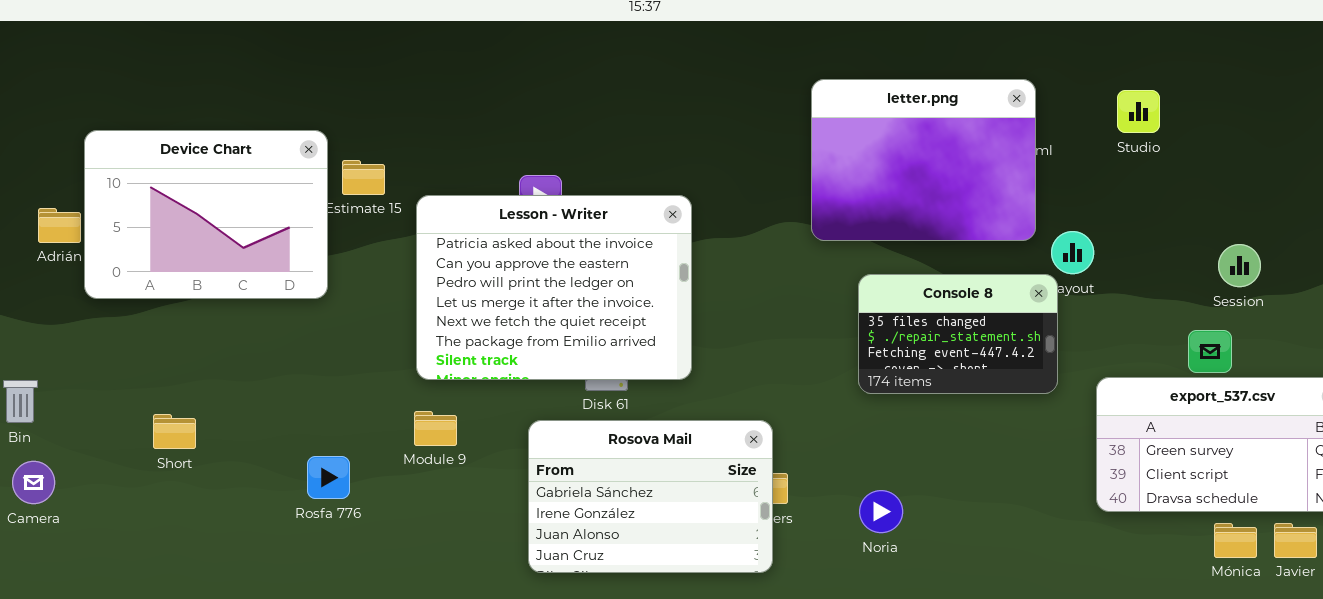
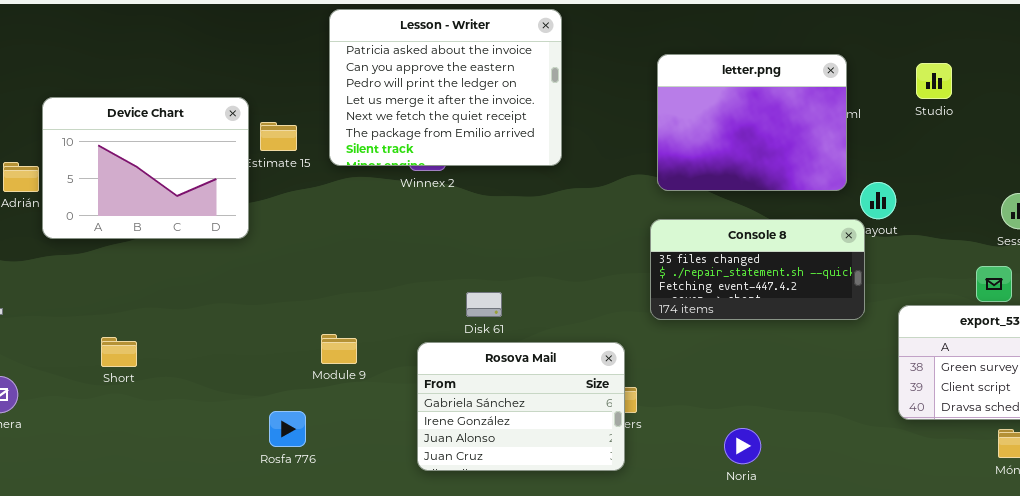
Lesson - Writer: [416,195,692,380] -> [329,9,562,166], moved
Console 8: [858,274,1058,394] -> [650,219,865,320], resized
Rosfa 776: [307,456,350,499] -> [269,411,306,447], moved
Noria: [859,490,903,533] -> [724,428,761,464], moved

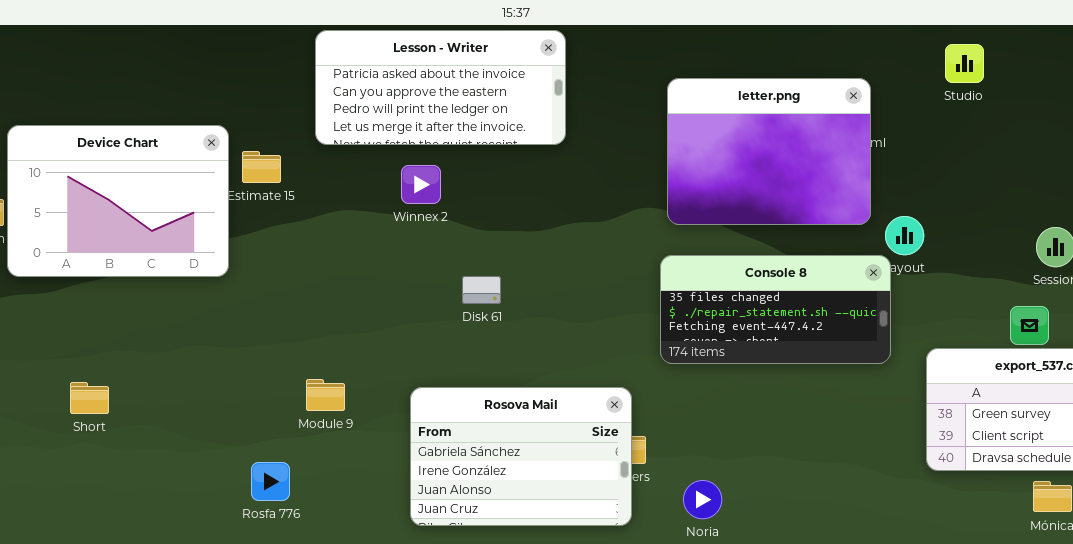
Lesson - Writer: [329,9,562,166] -> [315,30,566,145], resized
Studio: [916,63,952,99] -> [945,44,984,83], moved
Disk 61: [466,292,502,317] -> [462,276,501,304], moved
Noria: [724,428,761,464] -> [683,480,722,519], moved

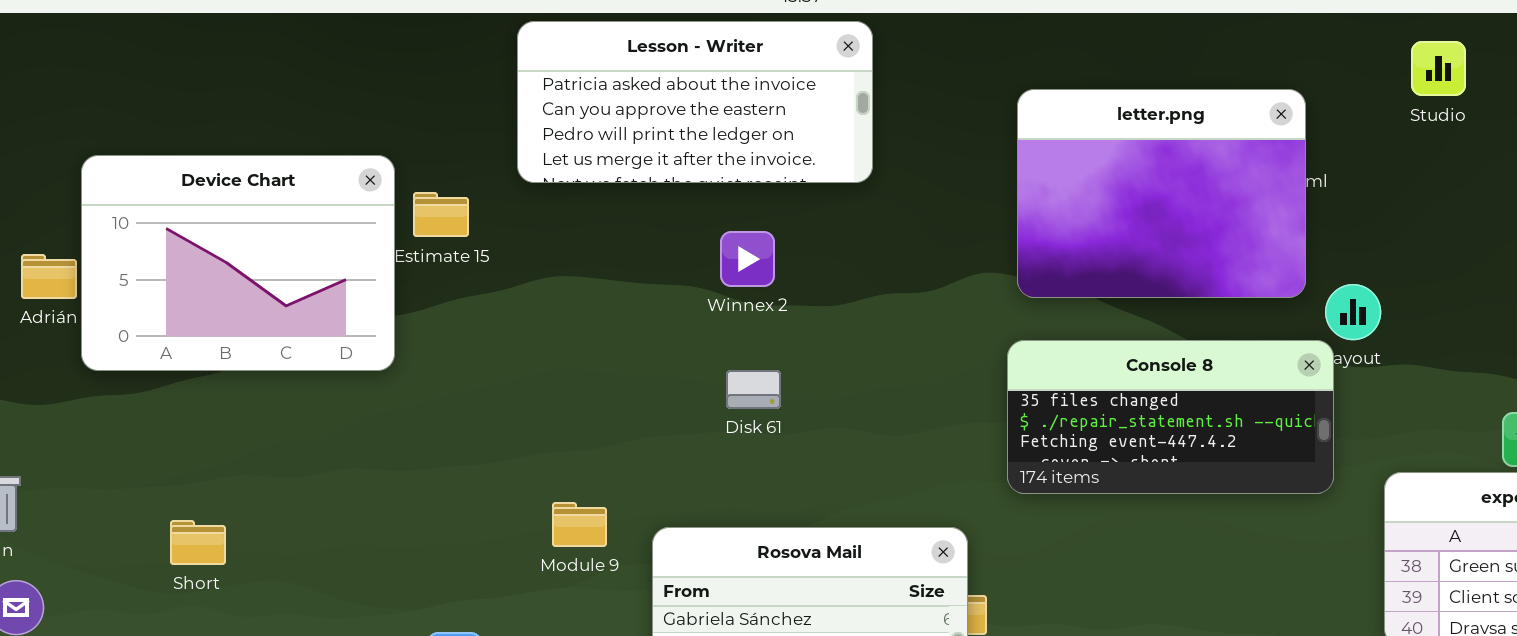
Winnex 2: [401,165,441,204] -> [720,231,775,287], moved
Module 9: [306,379,345,411] -> [552,502,607,547], moved

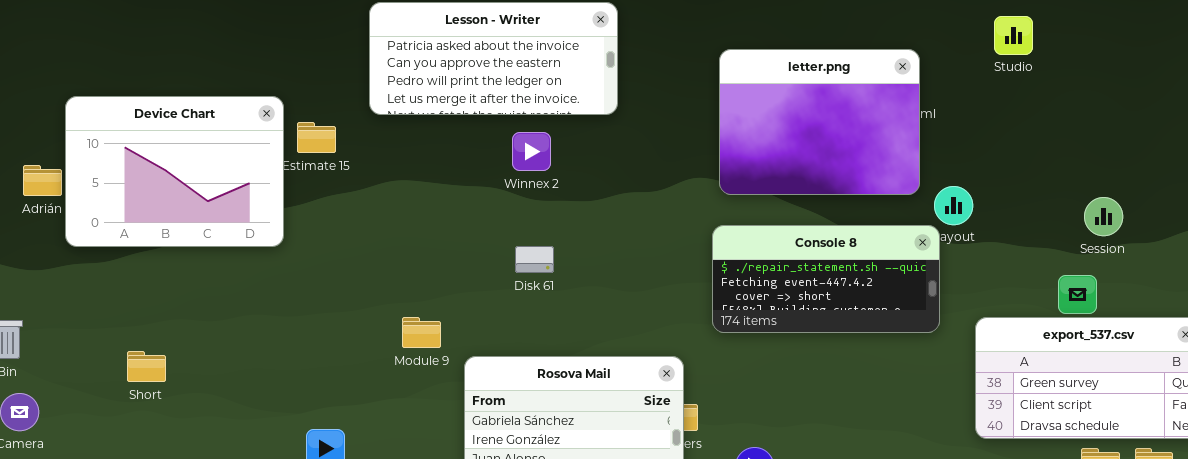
Winnex 2: [720,231,775,287] -> [512,132,551,171], moved
Console 8: [1007,340,1334,494] -> [712,225,940,333], scrolled down 1 row
Module 9: [552,502,607,547] -> [402,317,441,348], moved

